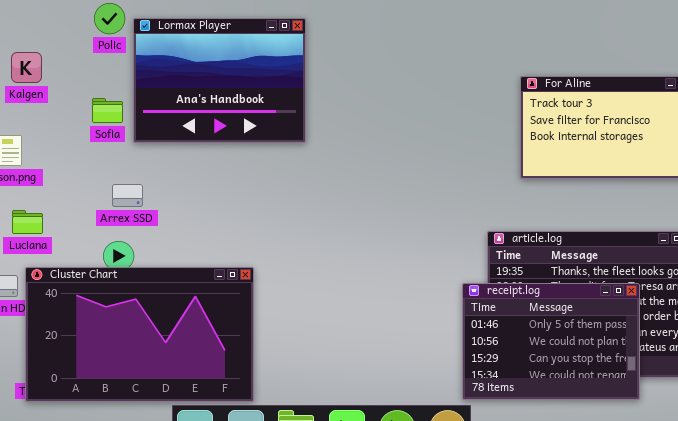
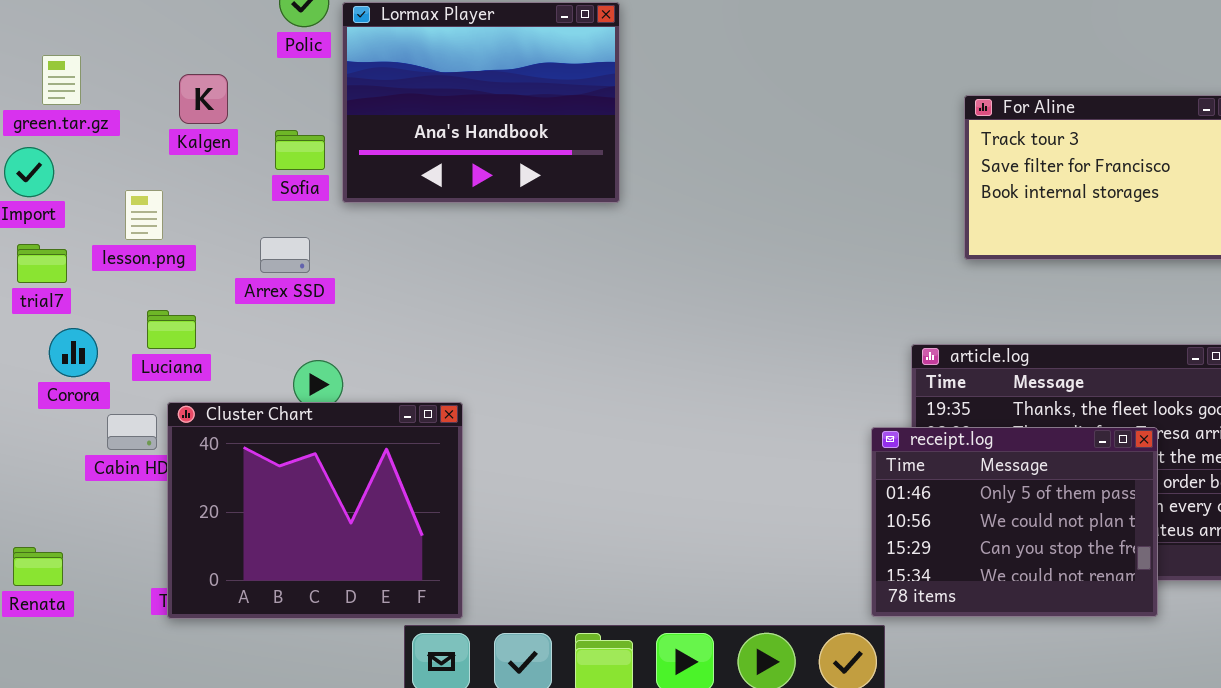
Kalgen: [11,52,42,83] -> [179,74,228,124], moved
Arrex SSD: [112,184,143,207] -> [260,237,310,273], moved
Cluster Chart: [25,267,254,402] -> [167,402,463,619], resized

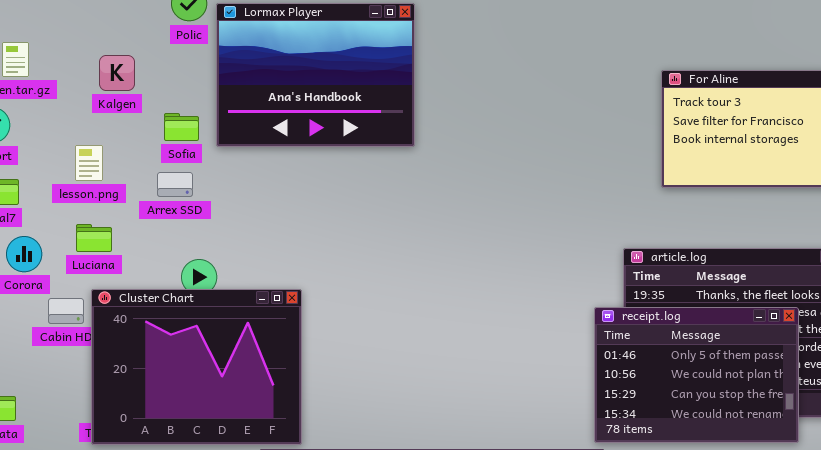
Sofia: [275,130,325,170] -> [164,113,199,141], moved
lesson.png: [125,190,163,240] -> [75,145,103,181], moved

